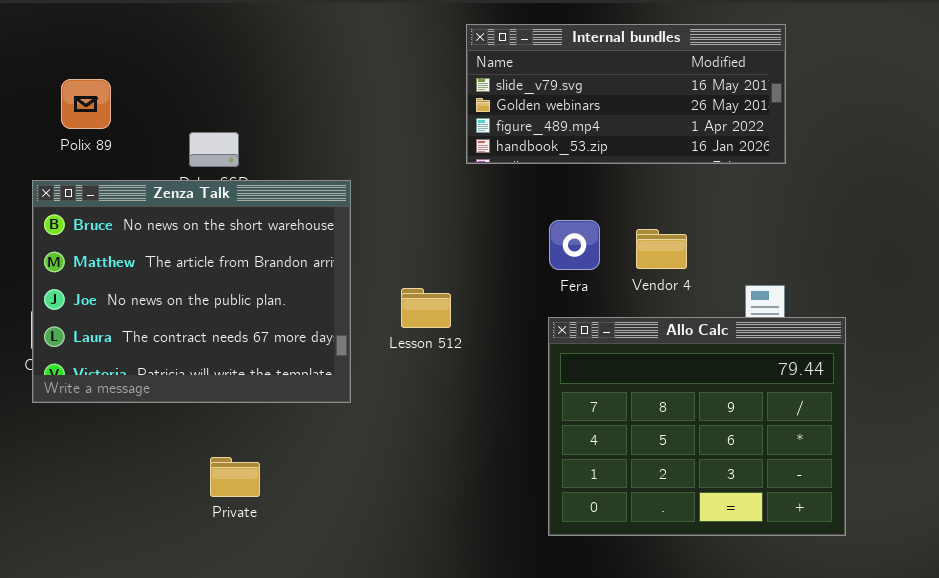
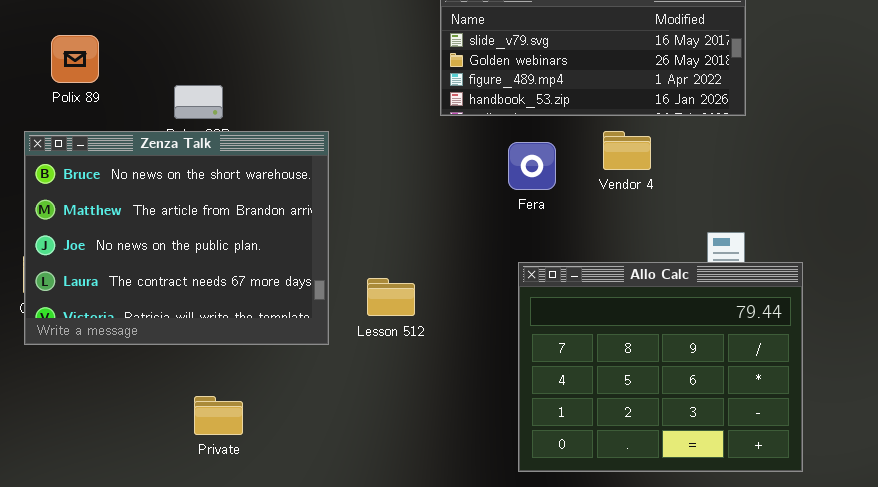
Fera: [549,220,600,270] -> [508,142,556,190], moved
Vendor 4: [636,229,687,269] -> [603,131,651,170], moved
Lesson 512: [401,288,451,328] -> [367,278,415,316], moved

